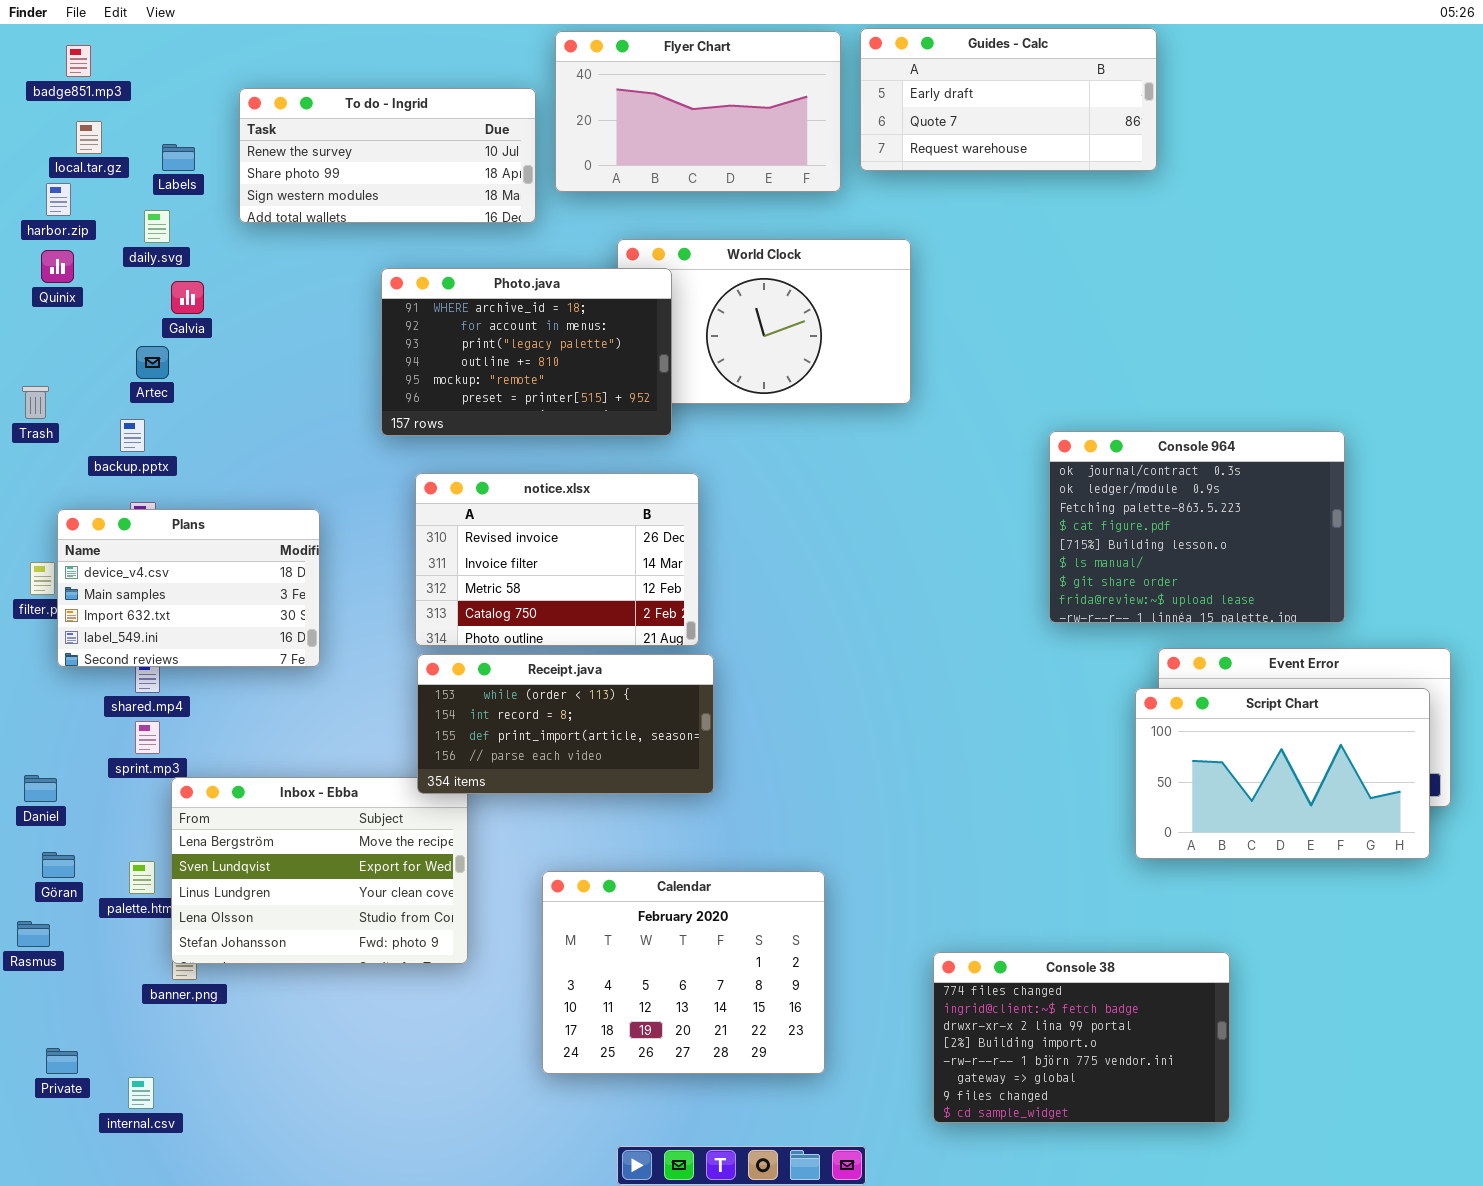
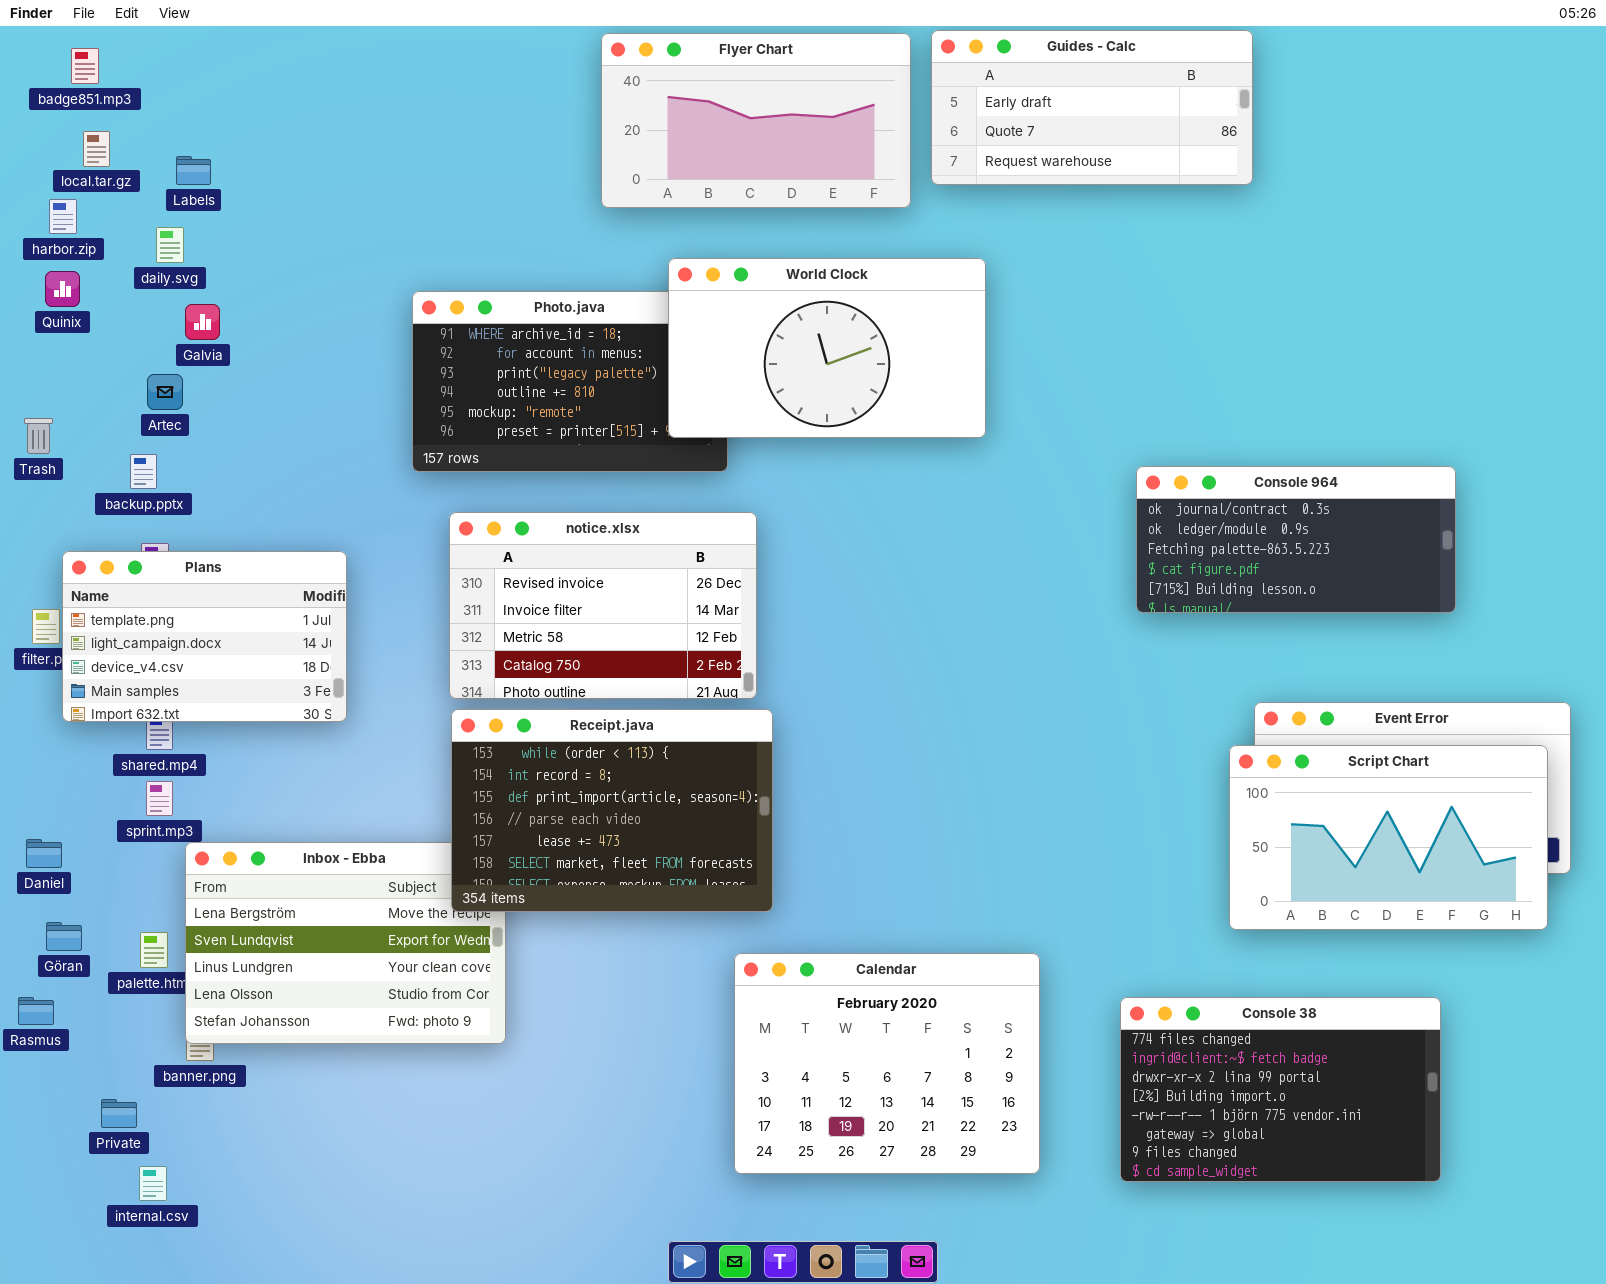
To do - Ingrid: [239,88,536,223] -> none, closed
World Clock: [617,239,911,404] -> [668,258,986,438], raised
Console 964: [1049,431,1345,623] -> [1136,466,1456,613], resized
Plans: [57,509,320,667] -> [62,551,347,722], scrolled up 2 rows
Receipt.java: [417,654,714,794] -> [451,709,773,912], resized
Calendar: [542,871,825,1074] -> [734,953,1040,1174], moved
Console 38: [933,952,1230,1123] -> [1120,997,1441,1182], moved
Private: [46,1048,78,1074] -> [101,1099,137,1128], moved

